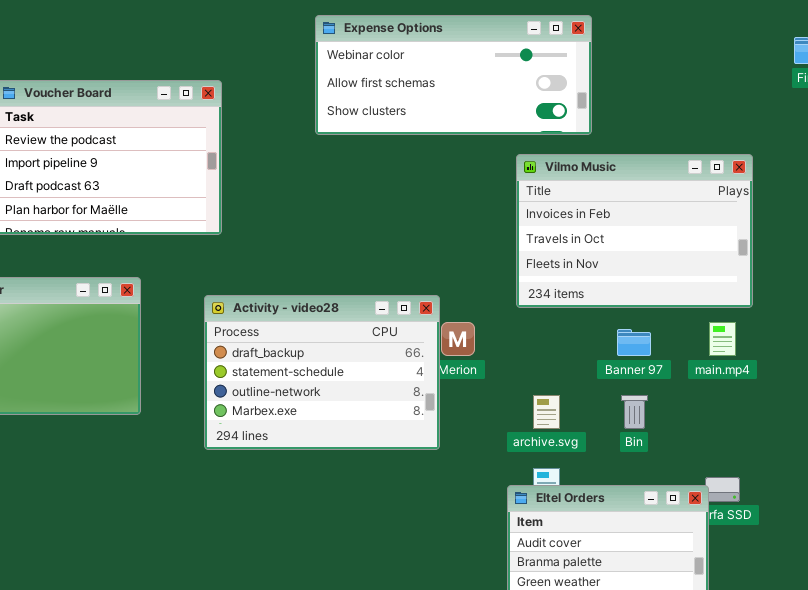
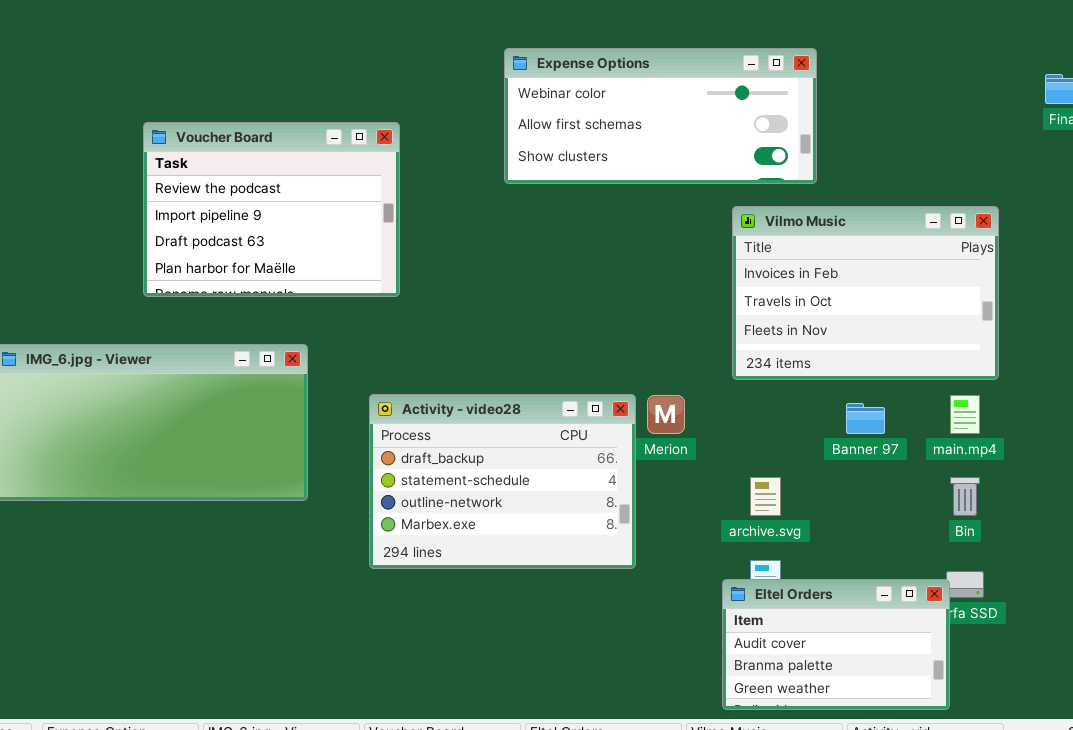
Activity - video28: [204,295,440,450] -> [369,394,636,569], moved
Bin: [621,395,648,429] -> [950,477,980,516], moved

